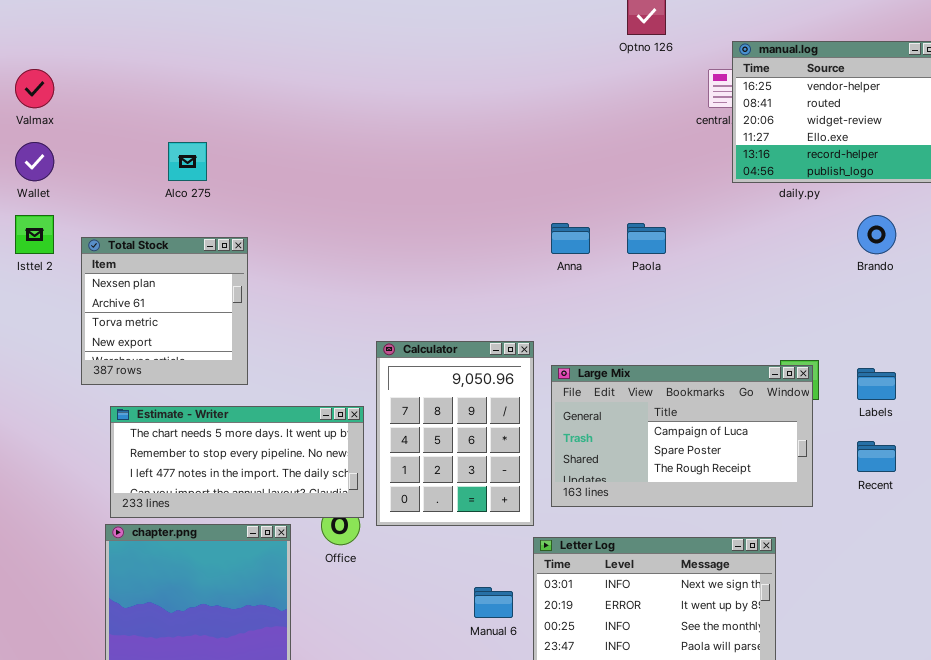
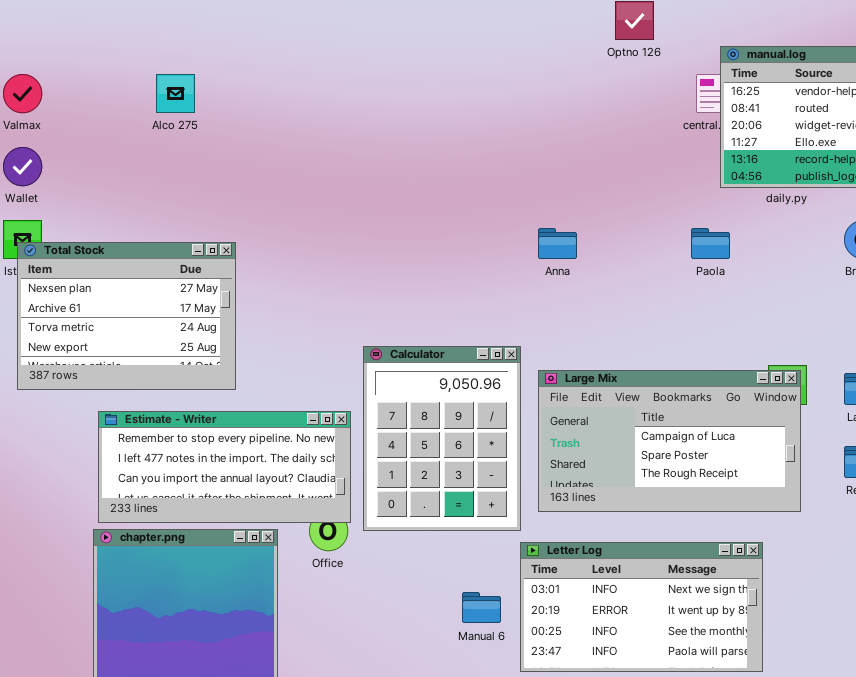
Alco 275: [168,142,207,181] -> [156,74,195,113], moved
Paola: [627,223,666,254] -> [691,228,730,259], moved
Total Stock: [81,237,248,385] -> [17,242,236,390], resized
Estimate - Writer: [110,406,364,518] -> [98,411,351,523], scrolled down 1 row

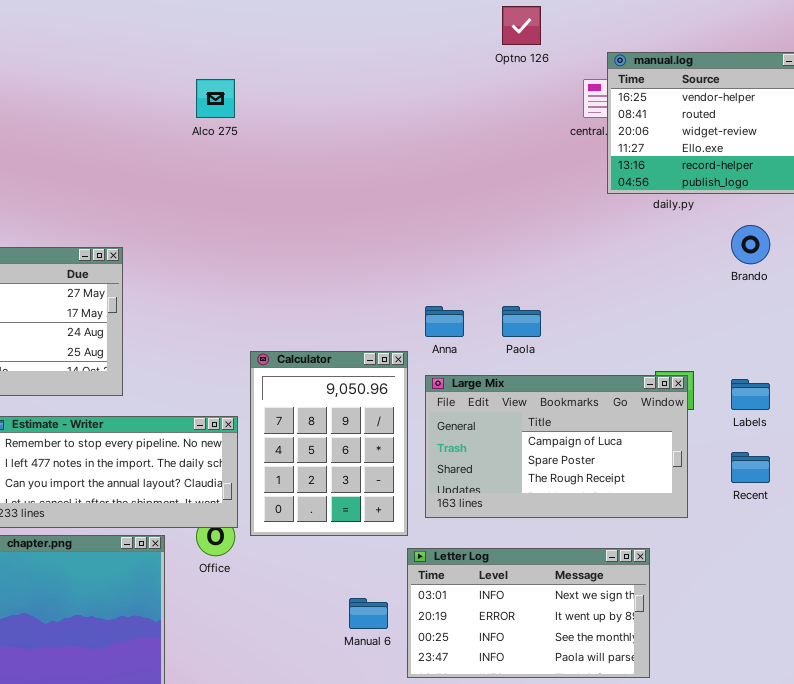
Alco 275: [156,74,195,113] -> [196,79,235,118], moved
Anna: [538,228,577,259] -> [425,306,464,337], moved
Paola: [691,228,730,259] -> [502,306,541,337], moved

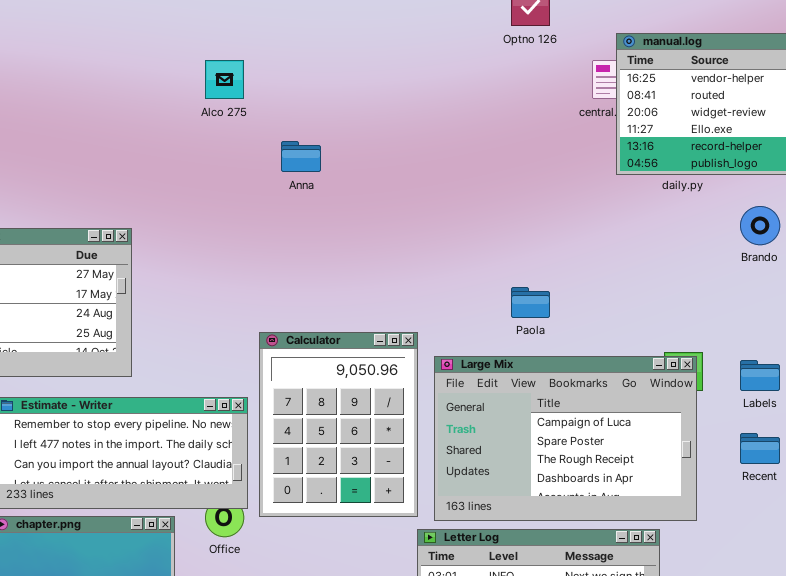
Anna: [425,306,464,337] -> [281,141,321,172], moved
Large Mix: [425,375,688,518] -> [434,356,697,521], resized

